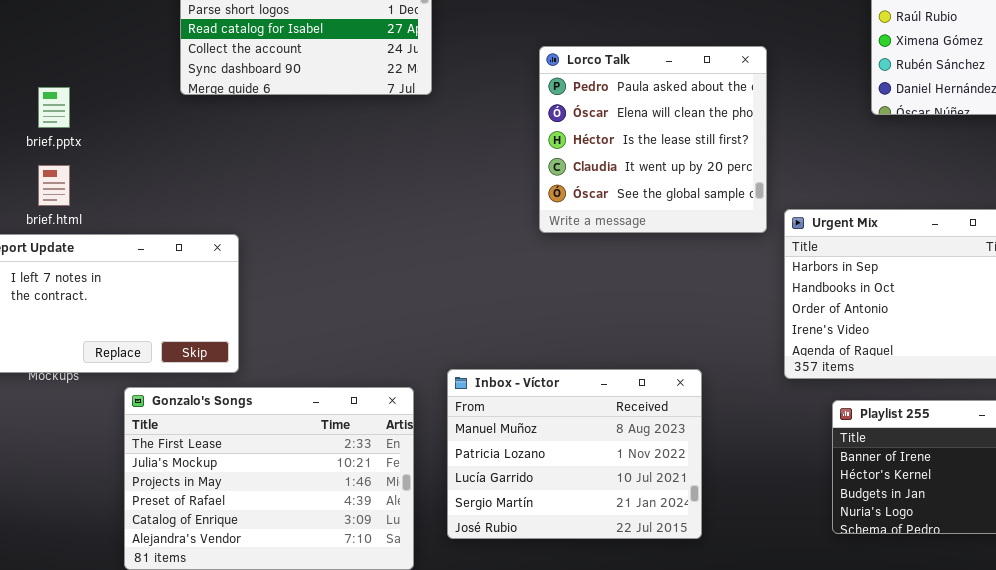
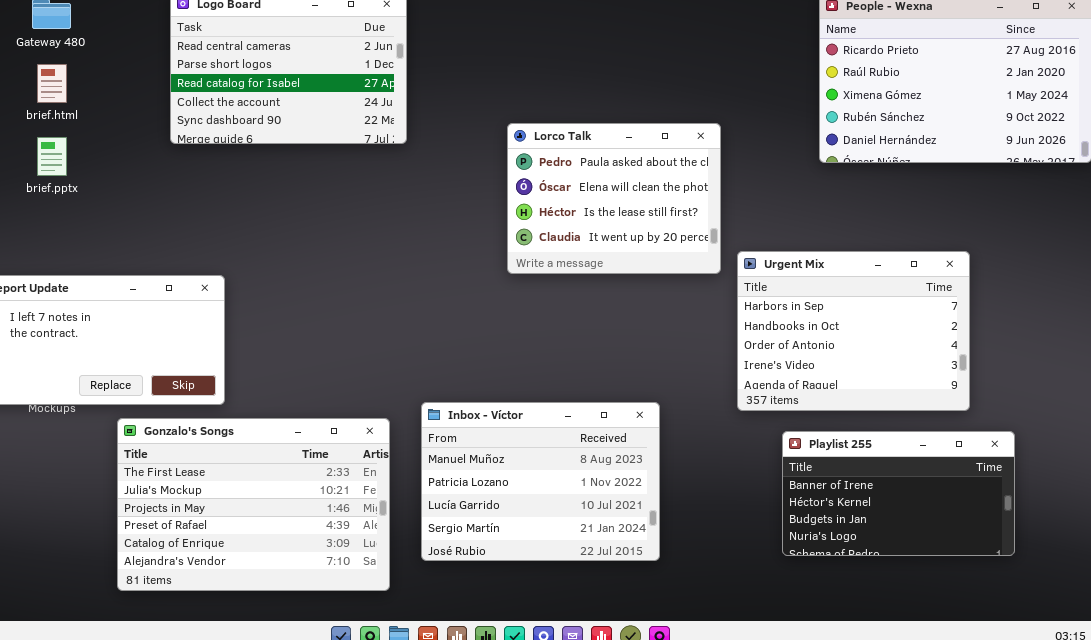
Lorco Talk: [539,46,767,233] -> [507,123,721,274], resized
brief.html: [38,165,70,206] -> [37,64,67,103], moved

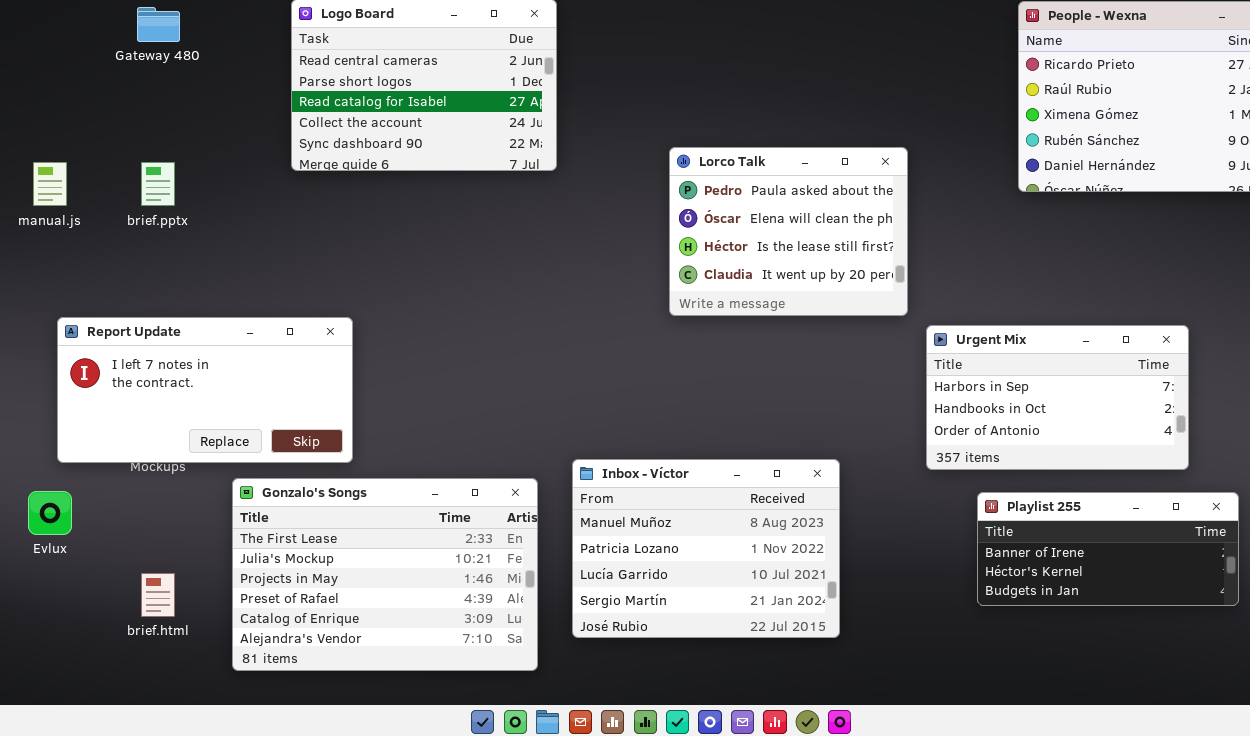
brief.html: [37,64,67,103] -> [141,573,175,617], moved
Urgent Mix: [737,251,970,411] -> [926,325,1189,470], resized
Playlist 255: [782,431,1015,556] -> [977,492,1239,606], resized

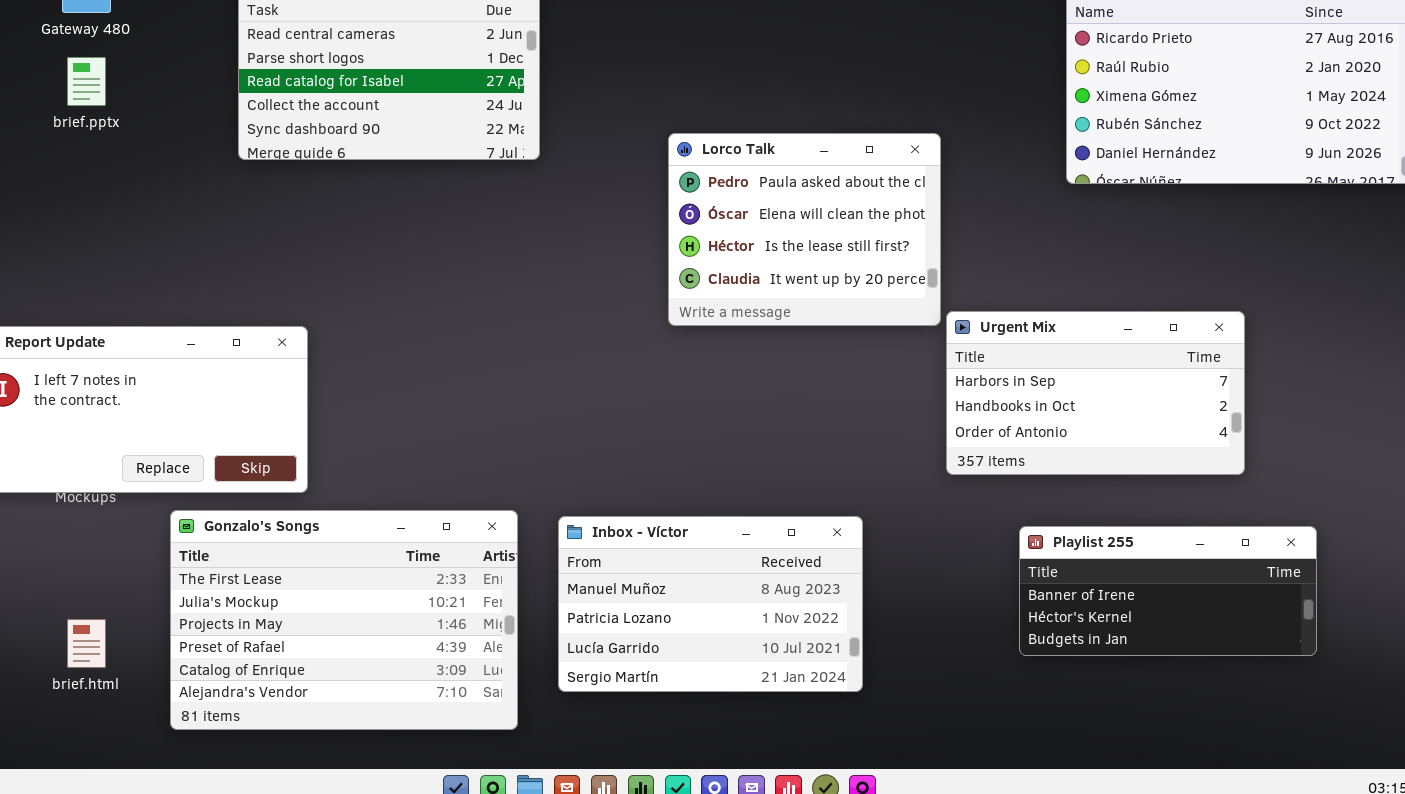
brief.pptx: [141,162,175,206] -> [67,57,106,106], moved
Urgent Mix: [926,325,1189,470] -> [946,311,1245,475], moved
Inbox - Víctor: [572,459,840,638] -> [558,516,863,692], resized

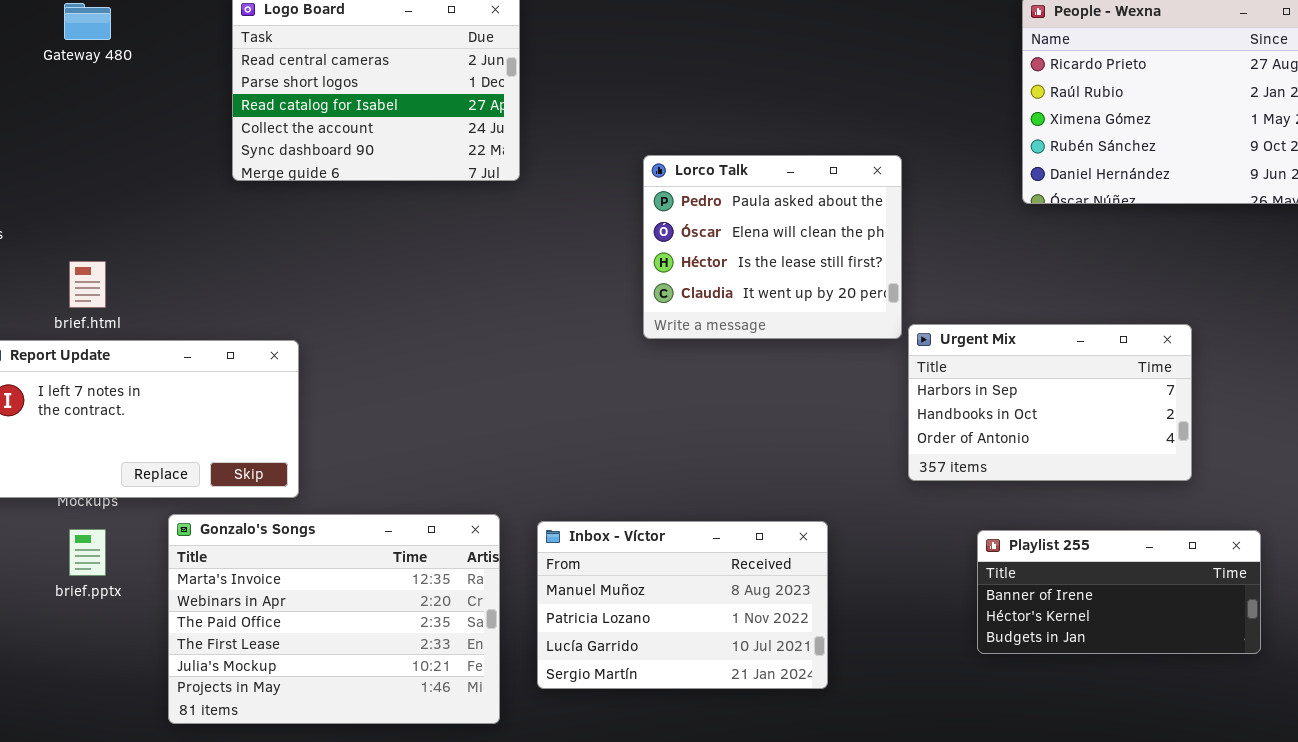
brief.pptx: [67,57,106,106] -> [69,529,106,576], moved
Gonzalo's Songs: [170,510,518,730] -> [168,514,500,724], scrolled up 3 rows
brief.html: [67,619,106,668] -> [69,261,106,308], moved

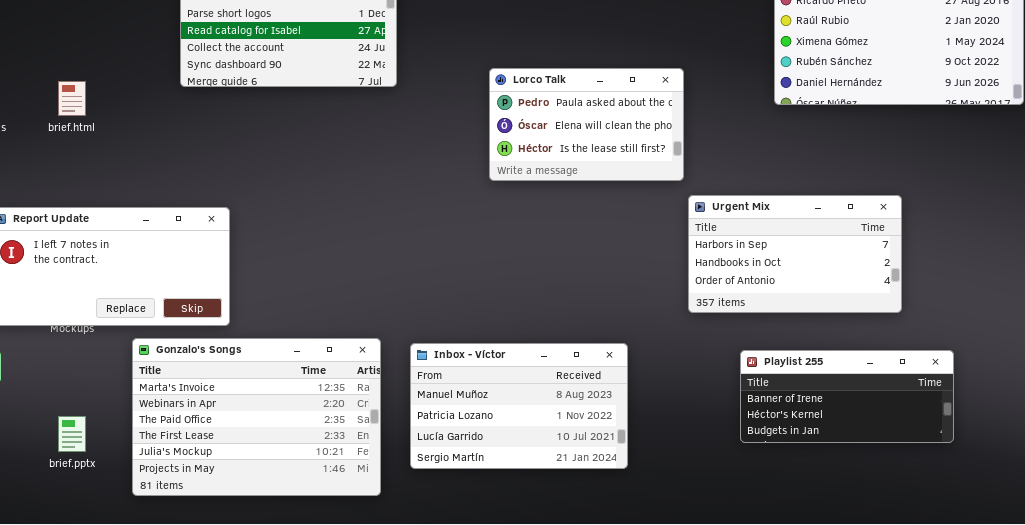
Lorco Talk: [643,155,902,339] -> [489,68,684,181], resized
brief.html: [69,261,106,308] -> [58,81,86,116], moved
brief.pptx: [69,529,106,576] -> [58,416,86,452], moved

